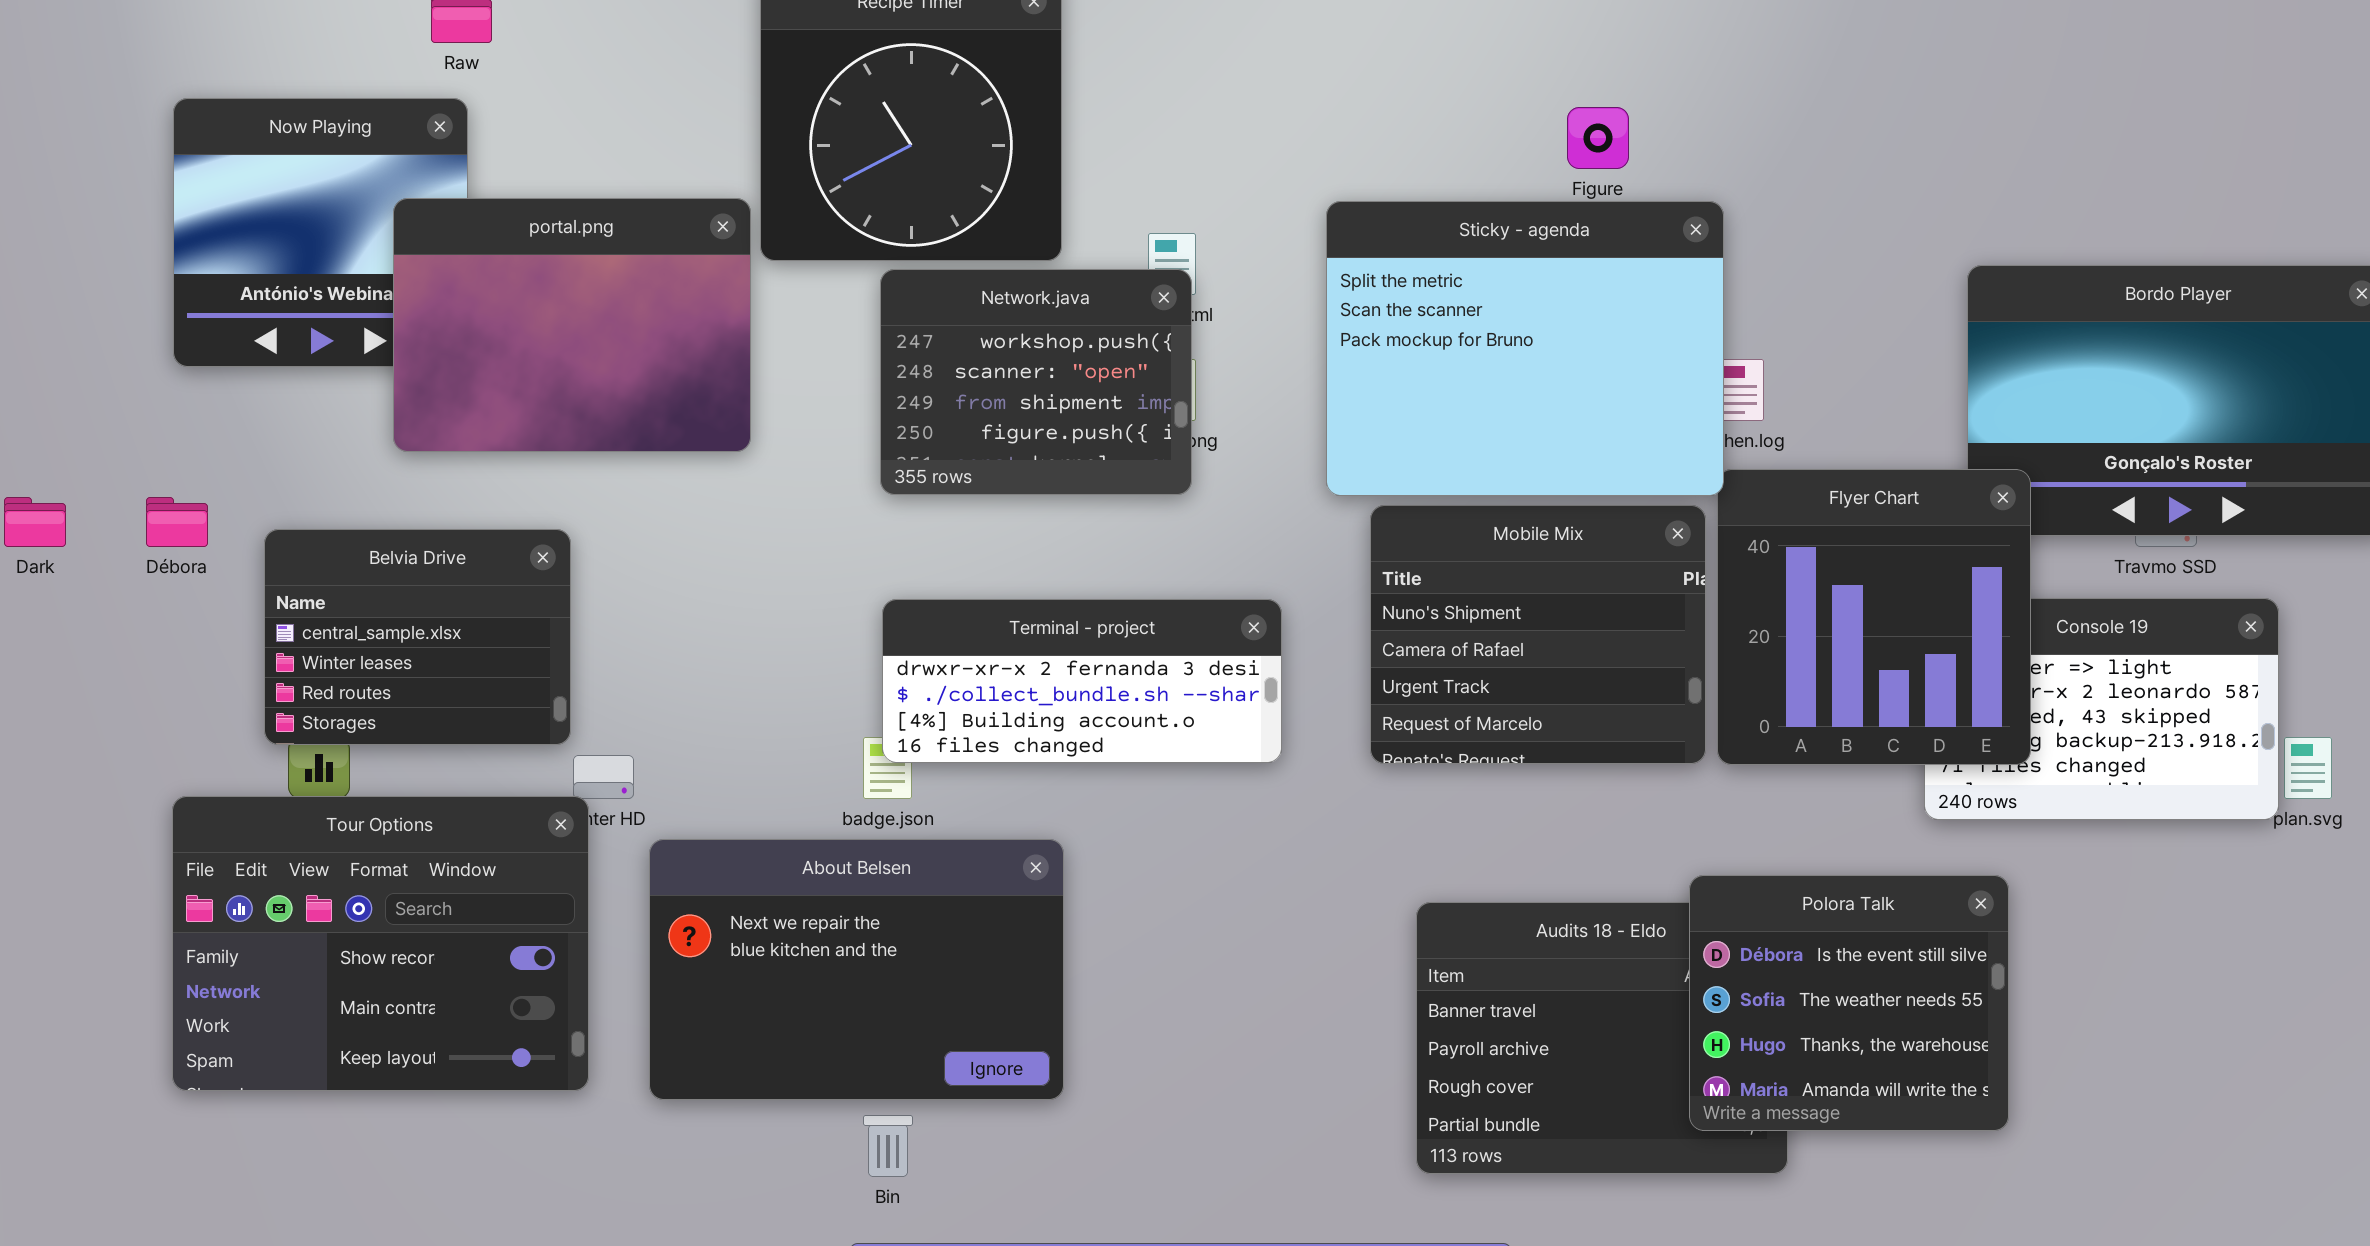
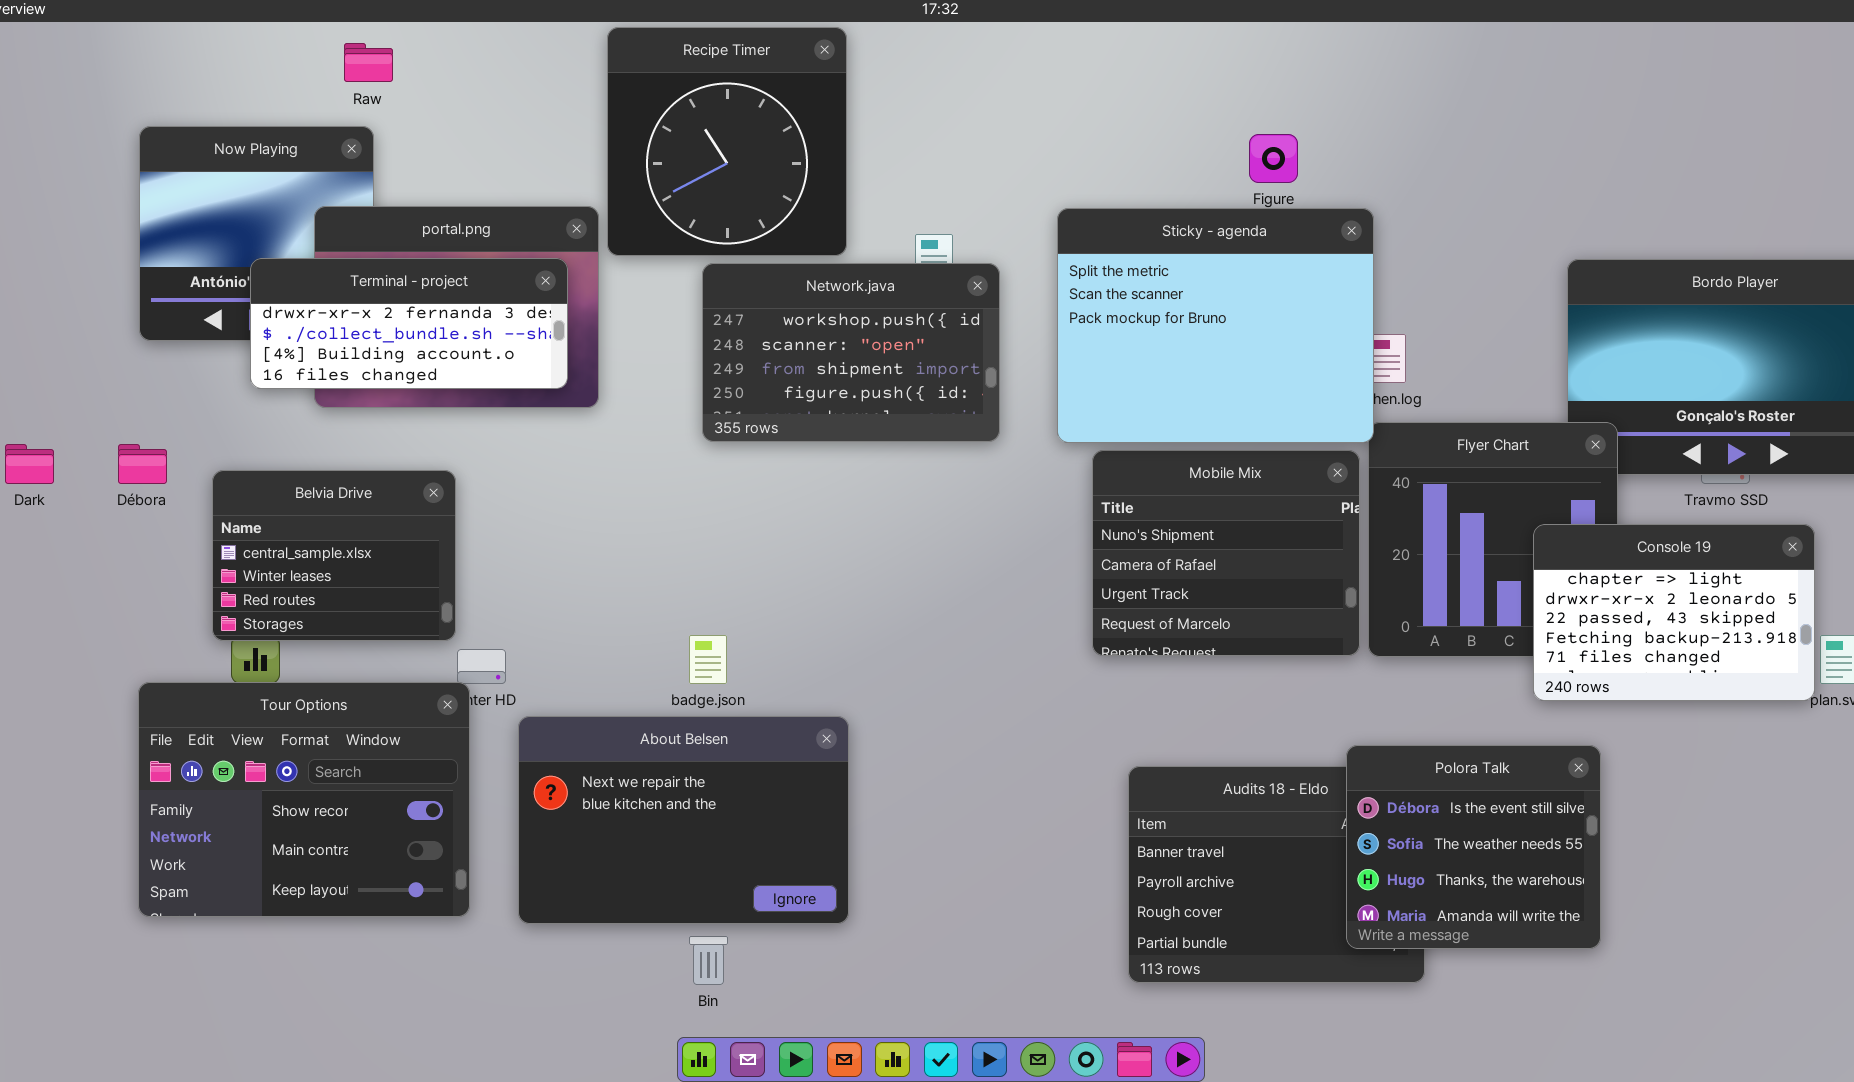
Network.java: [880,269,1192,495] -> [702,263,1000,442], resized
Console 19: [1924,598,2279,820] -> [1533,524,1815,701], raised
Terminal - project: [882,599,1282,763] -> [250,258,568,389], moved

